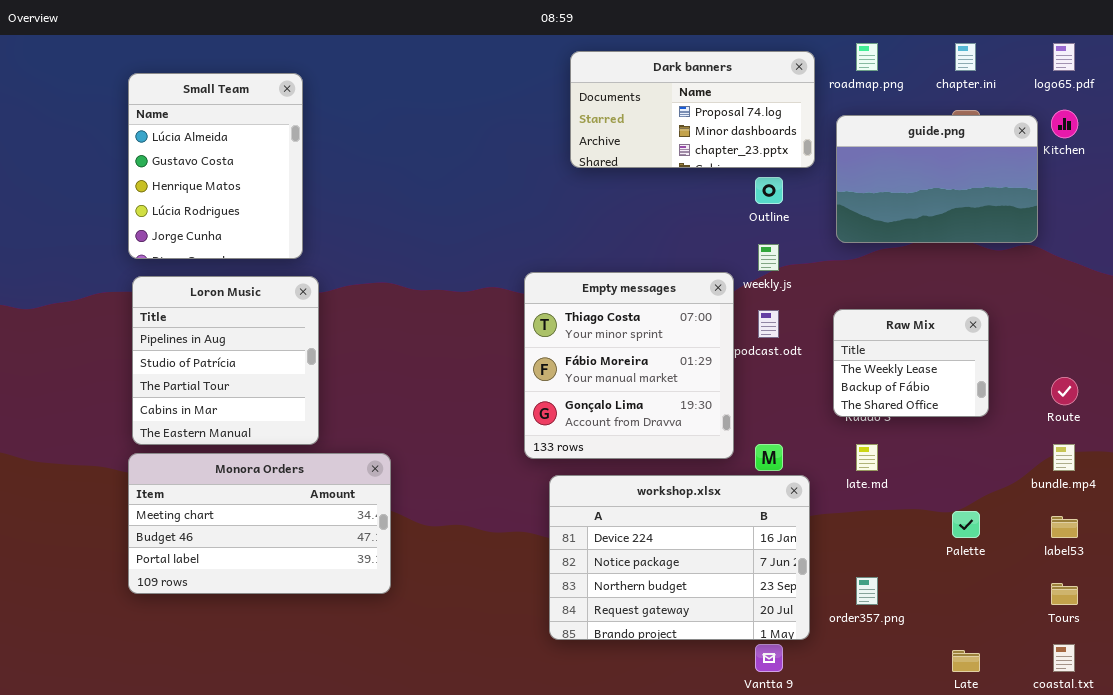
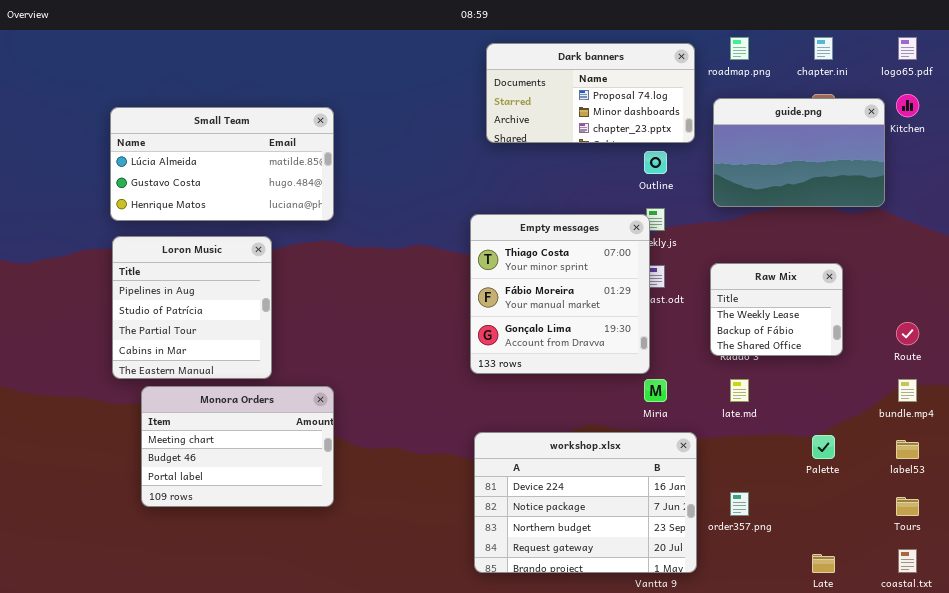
Small Team: [128,73,303,259] -> [110,107,334,221], resized
Empty messages: [524,272,734,459] -> [470,214,650,374], moved
Monora Orders: [128,453,391,594] -> [141,386,334,507], resized
workshop.xlsx: [549,475,810,640] -> [474,432,697,573], moved

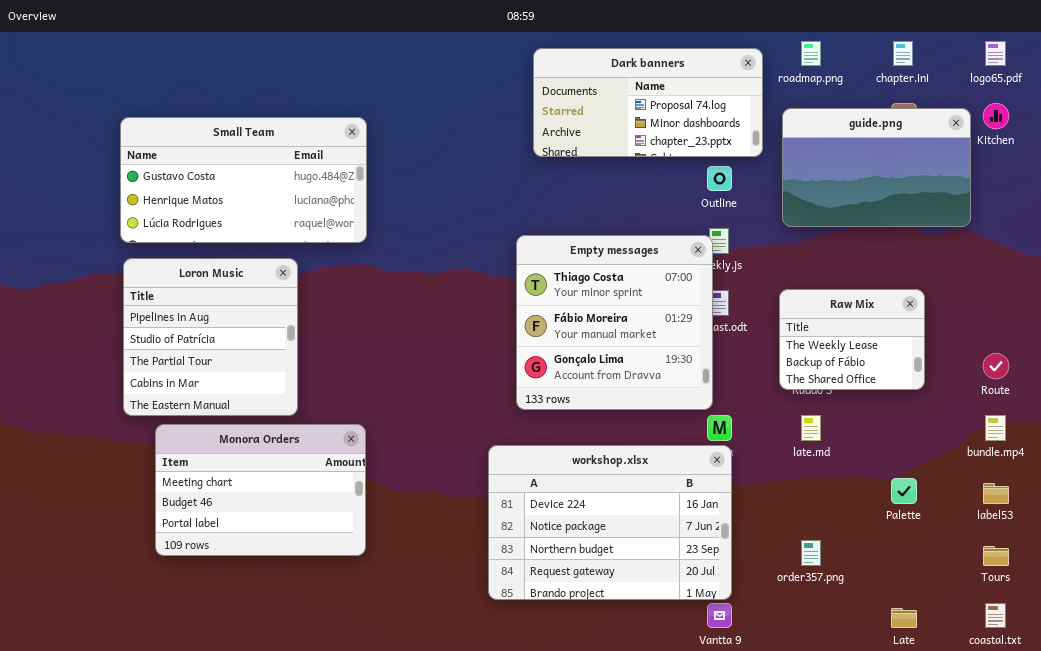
Small Team: [110,107,334,221] -> [120,117,367,243], scrolled down 1 row
workshop.xlsx: [474,432,697,573] -> [488,445,732,600], moved

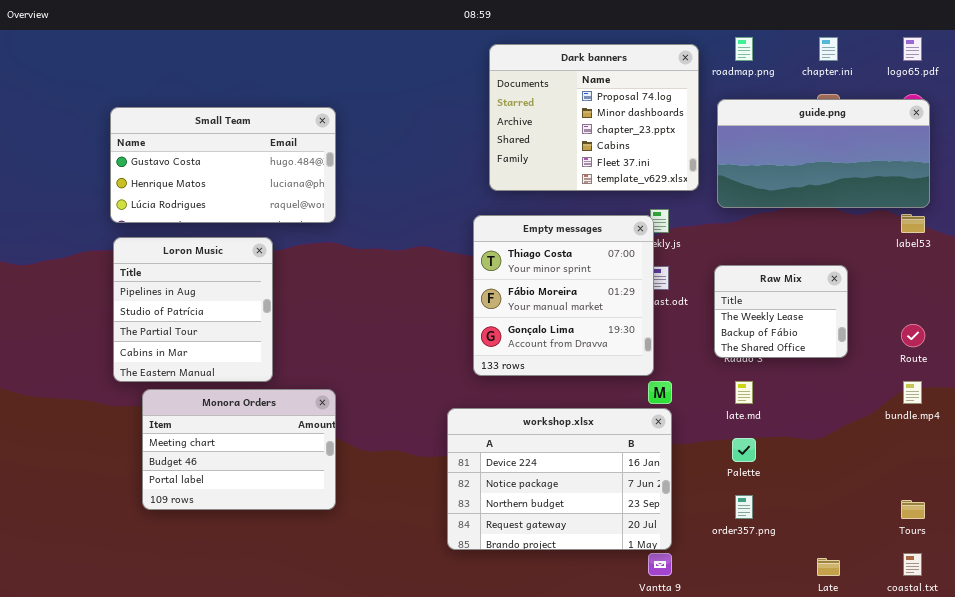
Dark banners: [533,48,763,157] -> [489,44,699,191], resized
guide.png: [782,108,971,227] -> [717,99,930,208], resized
Palette: [891,478,917,504] -> [732,438,756,462], moved
label53: [983,483,1009,504] -> [901,214,925,233], moved

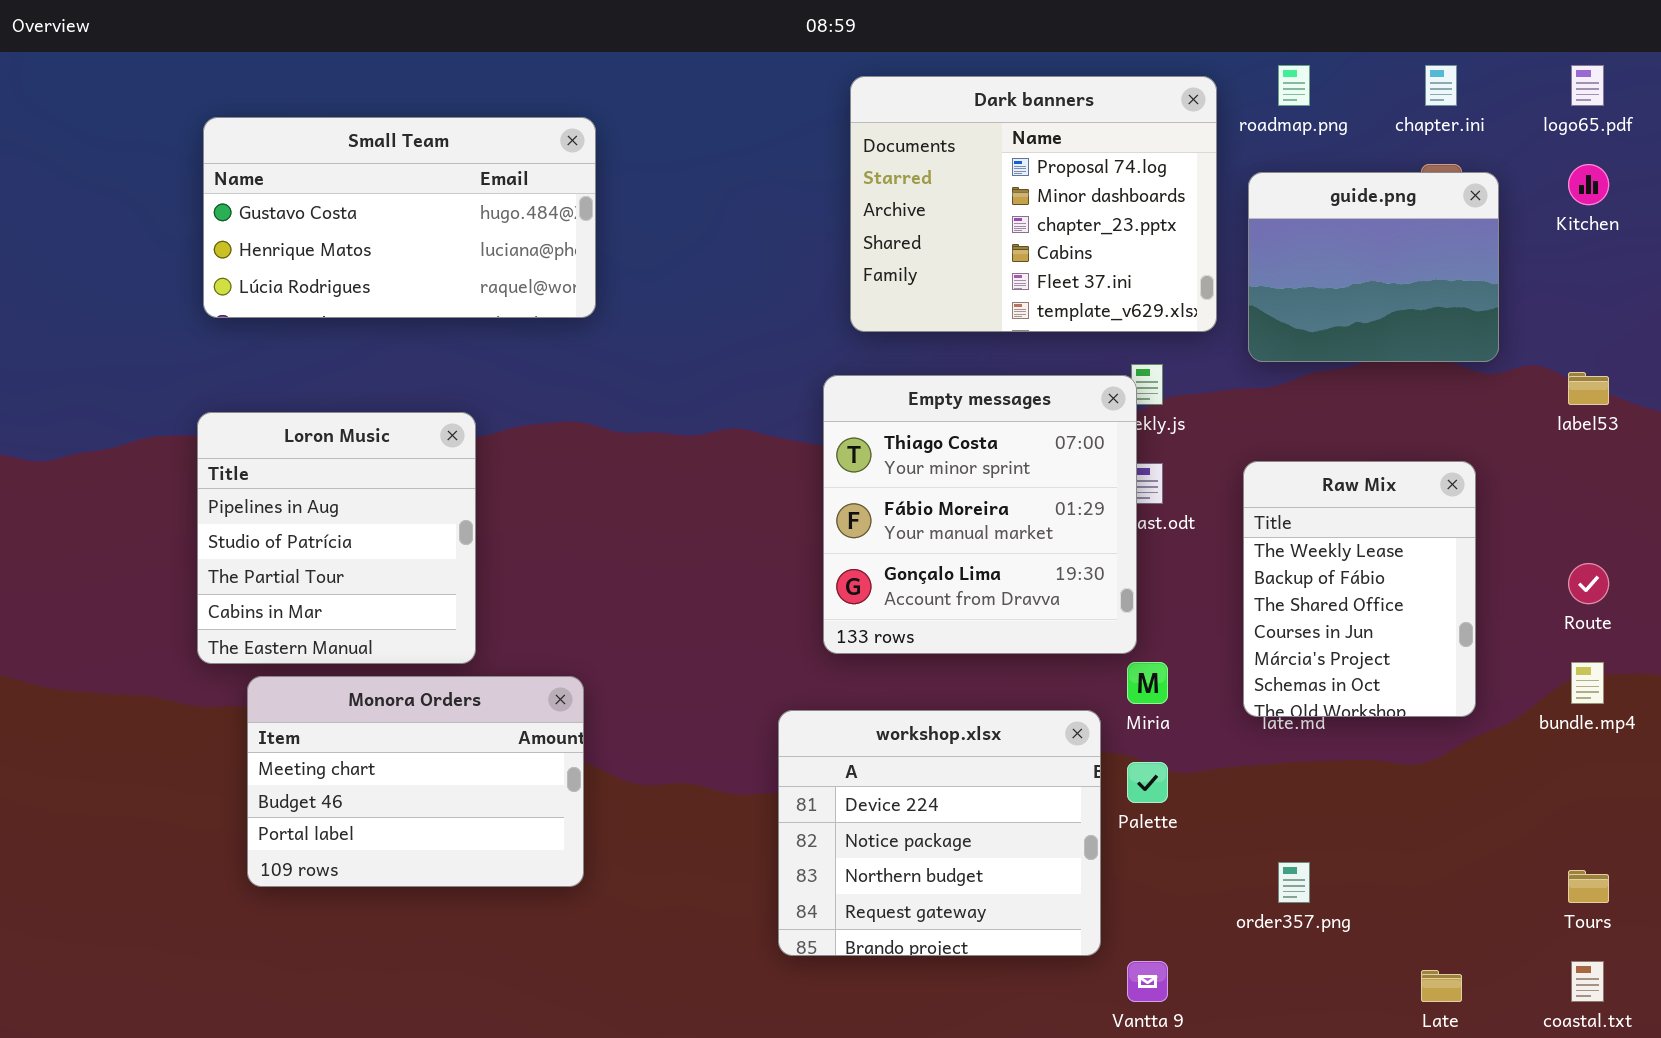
guide.png: [717,99,930,208] -> [1248,172,1499,362], resized
Small Team: [110,107,336,223] -> [203,117,596,318], moved
Raw Mix: [714,265,848,358] -> [1243,461,1476,717], resized
workshop.xlsx: [447,408,672,550] -> [778,710,1101,956], resized
Palette: [732,438,756,462] -> [1127,762,1168,803], moved

